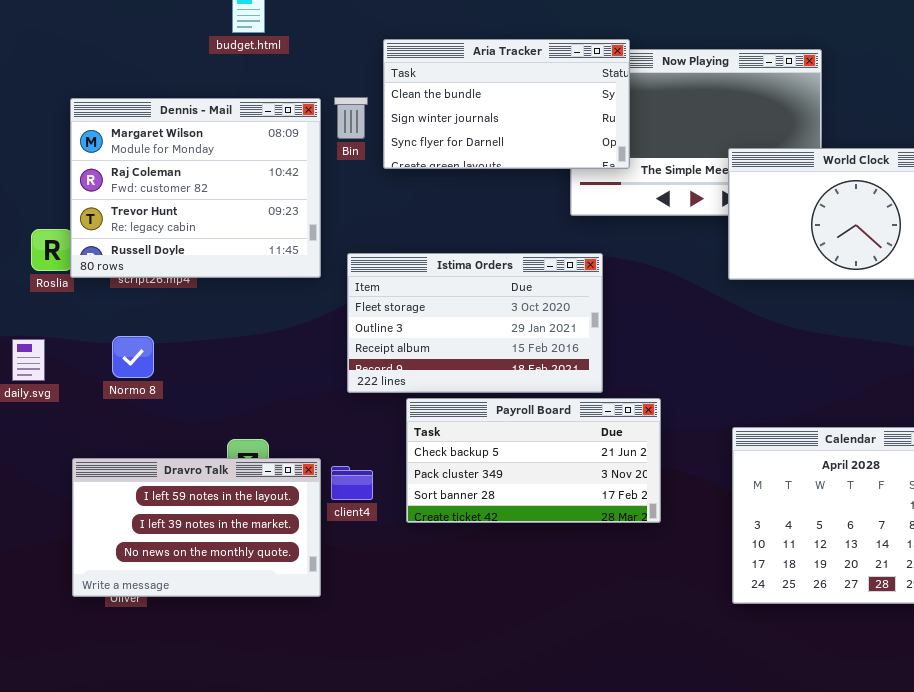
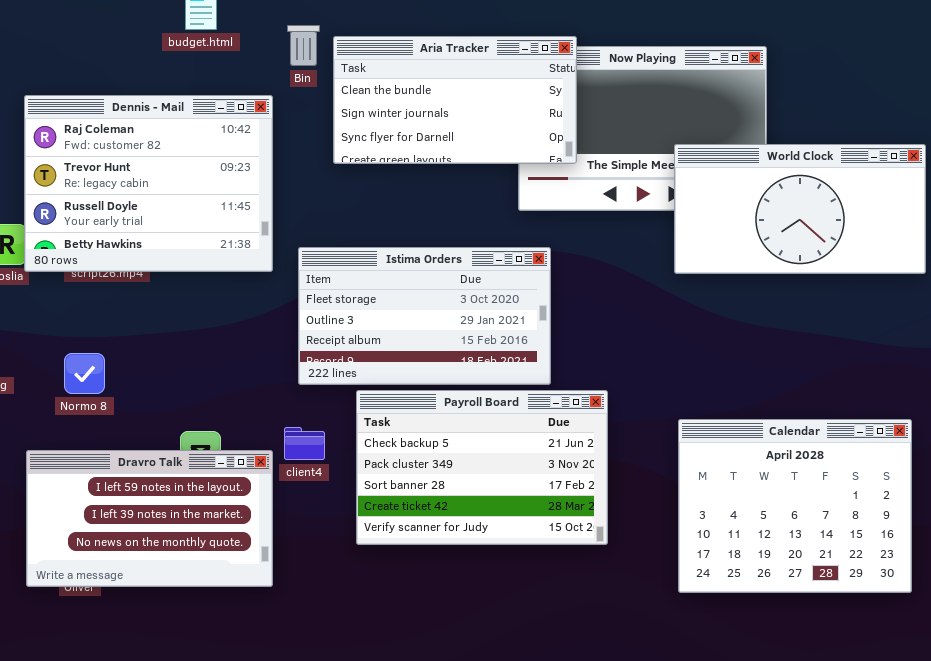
Bin: [334,97,368,139] -> [287,25,320,66], moved
Dennis - Mail: [70,98,321,278] -> [24,95,273,272], scrolled down 1 row
Normo 8: [112,336,154,378] -> [64,353,105,394], moved
Payroll Board: [406,398,661,523] -> [356,390,608,545], resized
client4: [331,466,373,500] -> [284,427,325,460], moved

